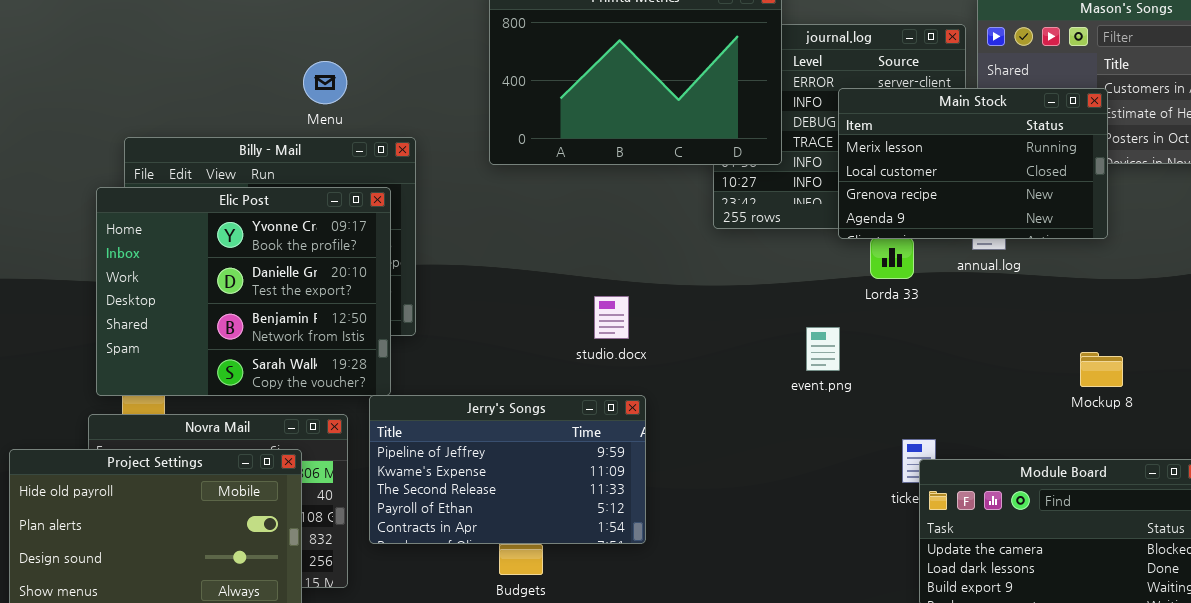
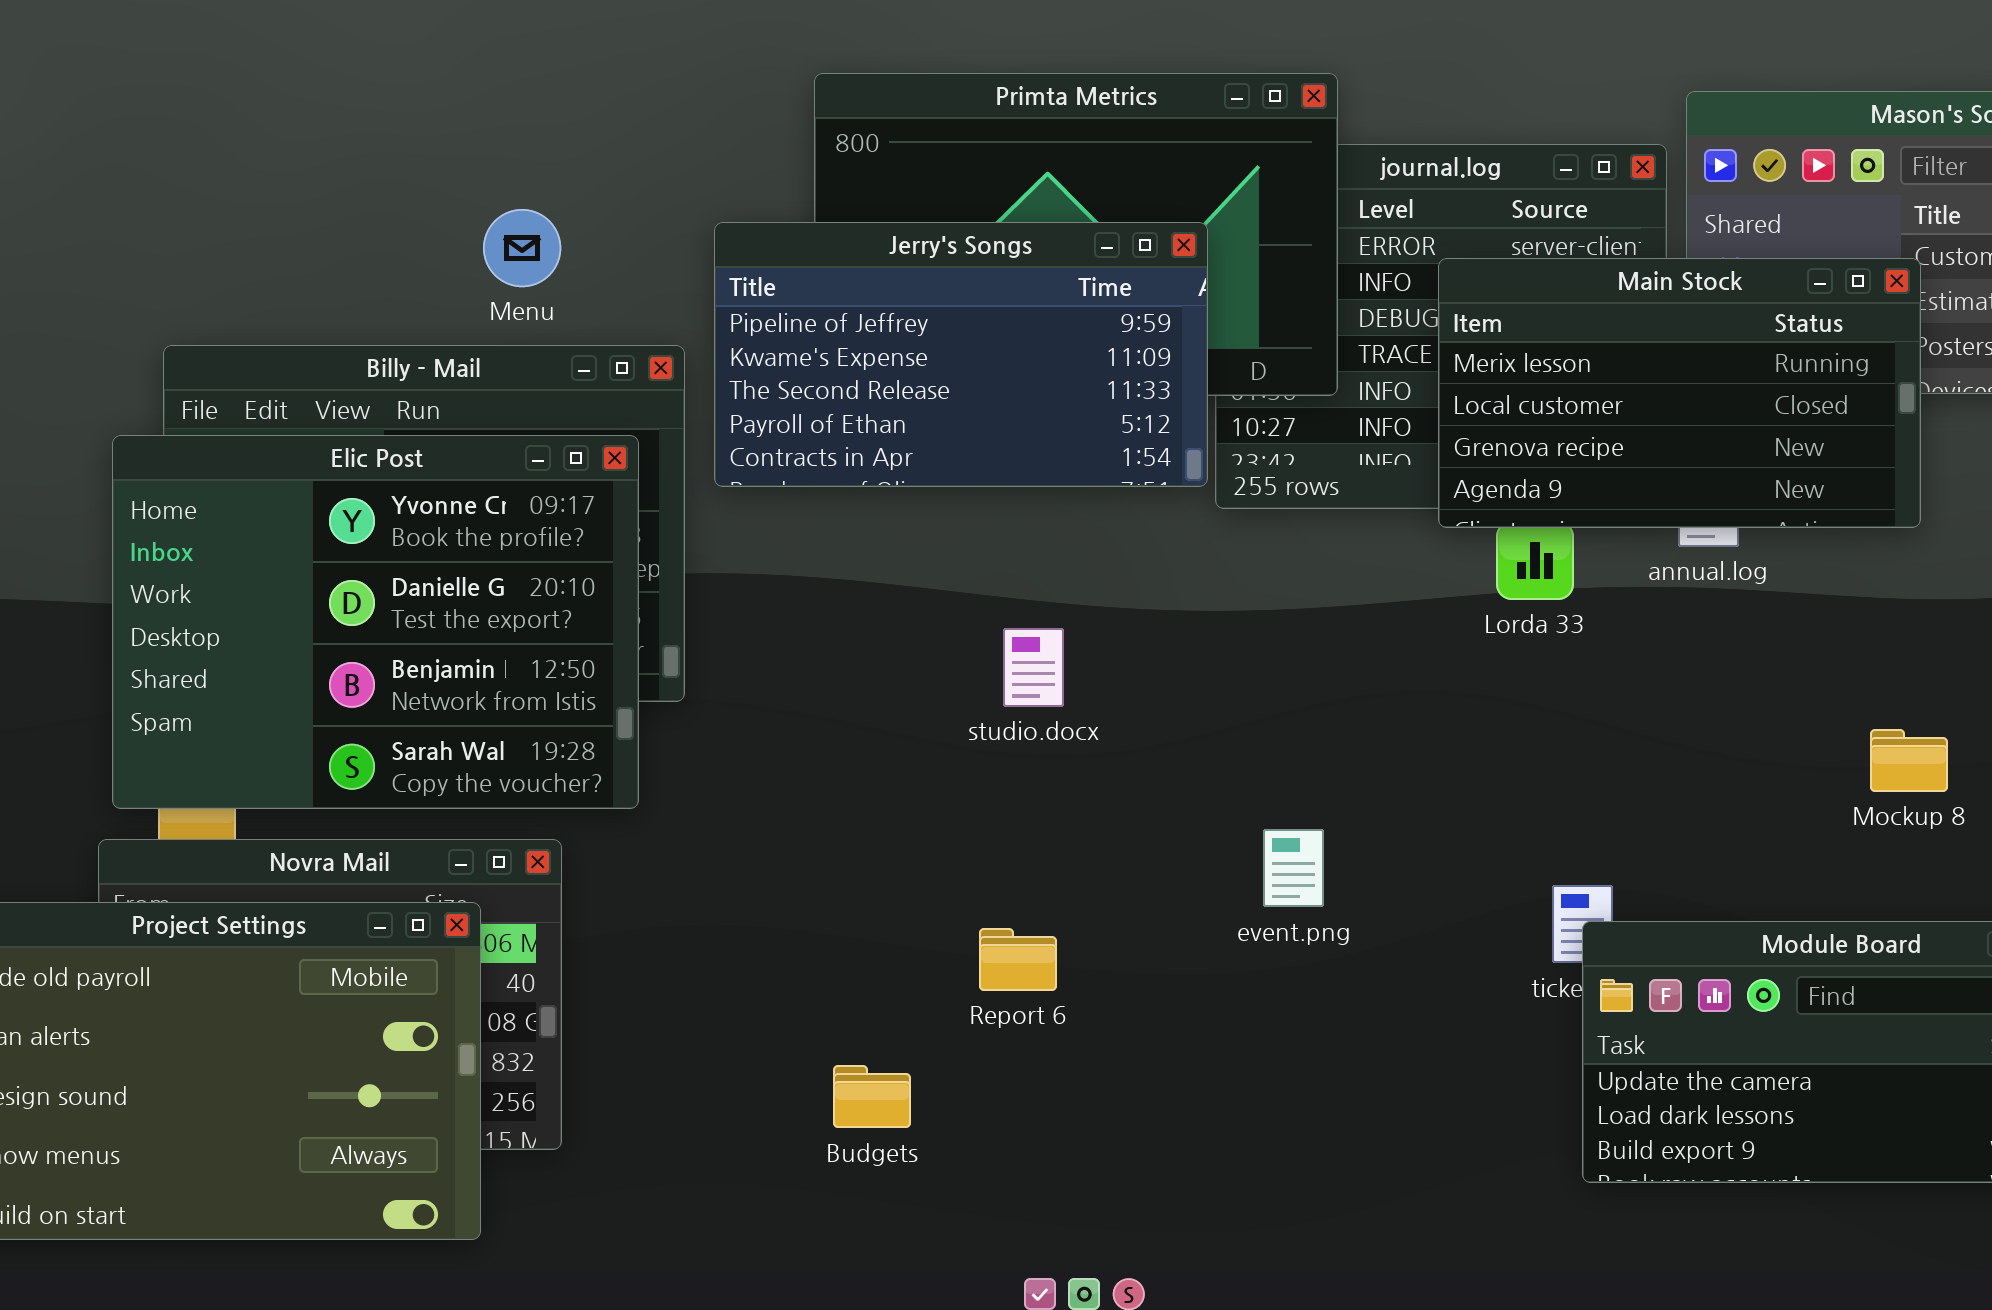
event.png: [806,327,840,371] -> [1263,829,1324,907], moved
Jerry's Songs: [369,395,646,544] -> [714,222,1208,487], moved

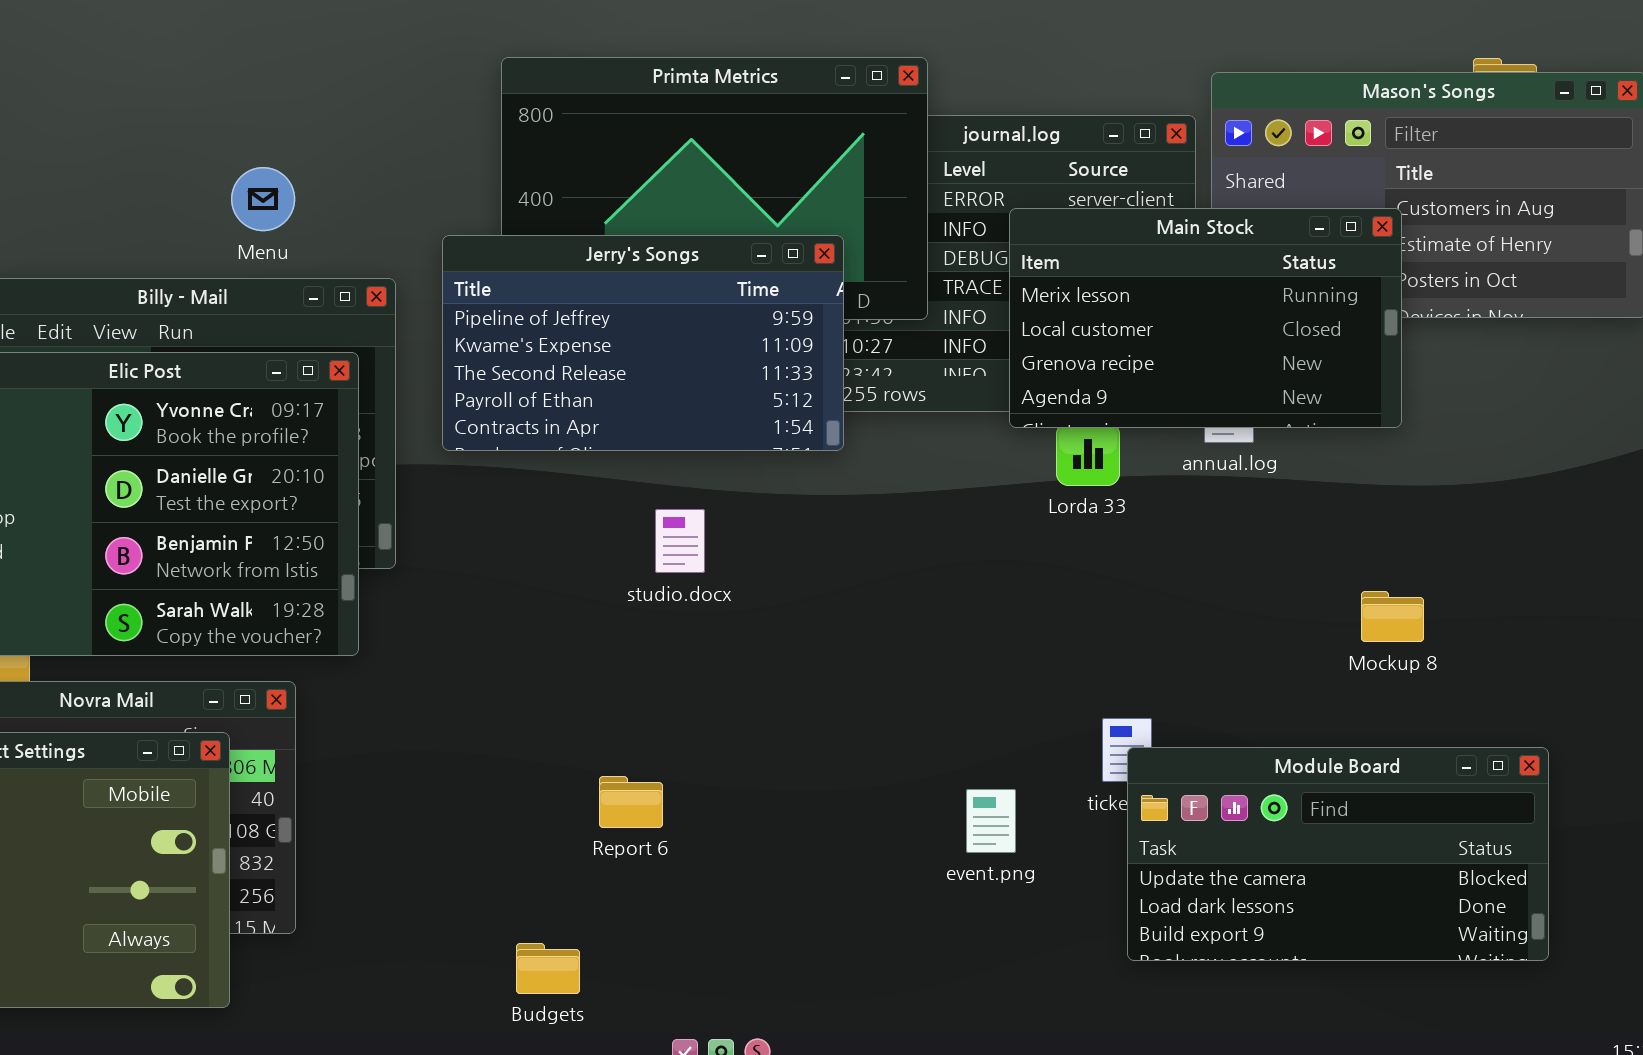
Jerry's Songs: [714,222,1208,487] -> [442,235,844,451], moved
event.png: [1263,829,1324,907] -> [966,789,1016,853], moved
Report 6: [979,928,1057,991] -> [599,776,663,828], moved
Budgets: [833,1065,911,1128] -> [516,943,580,994], moved

